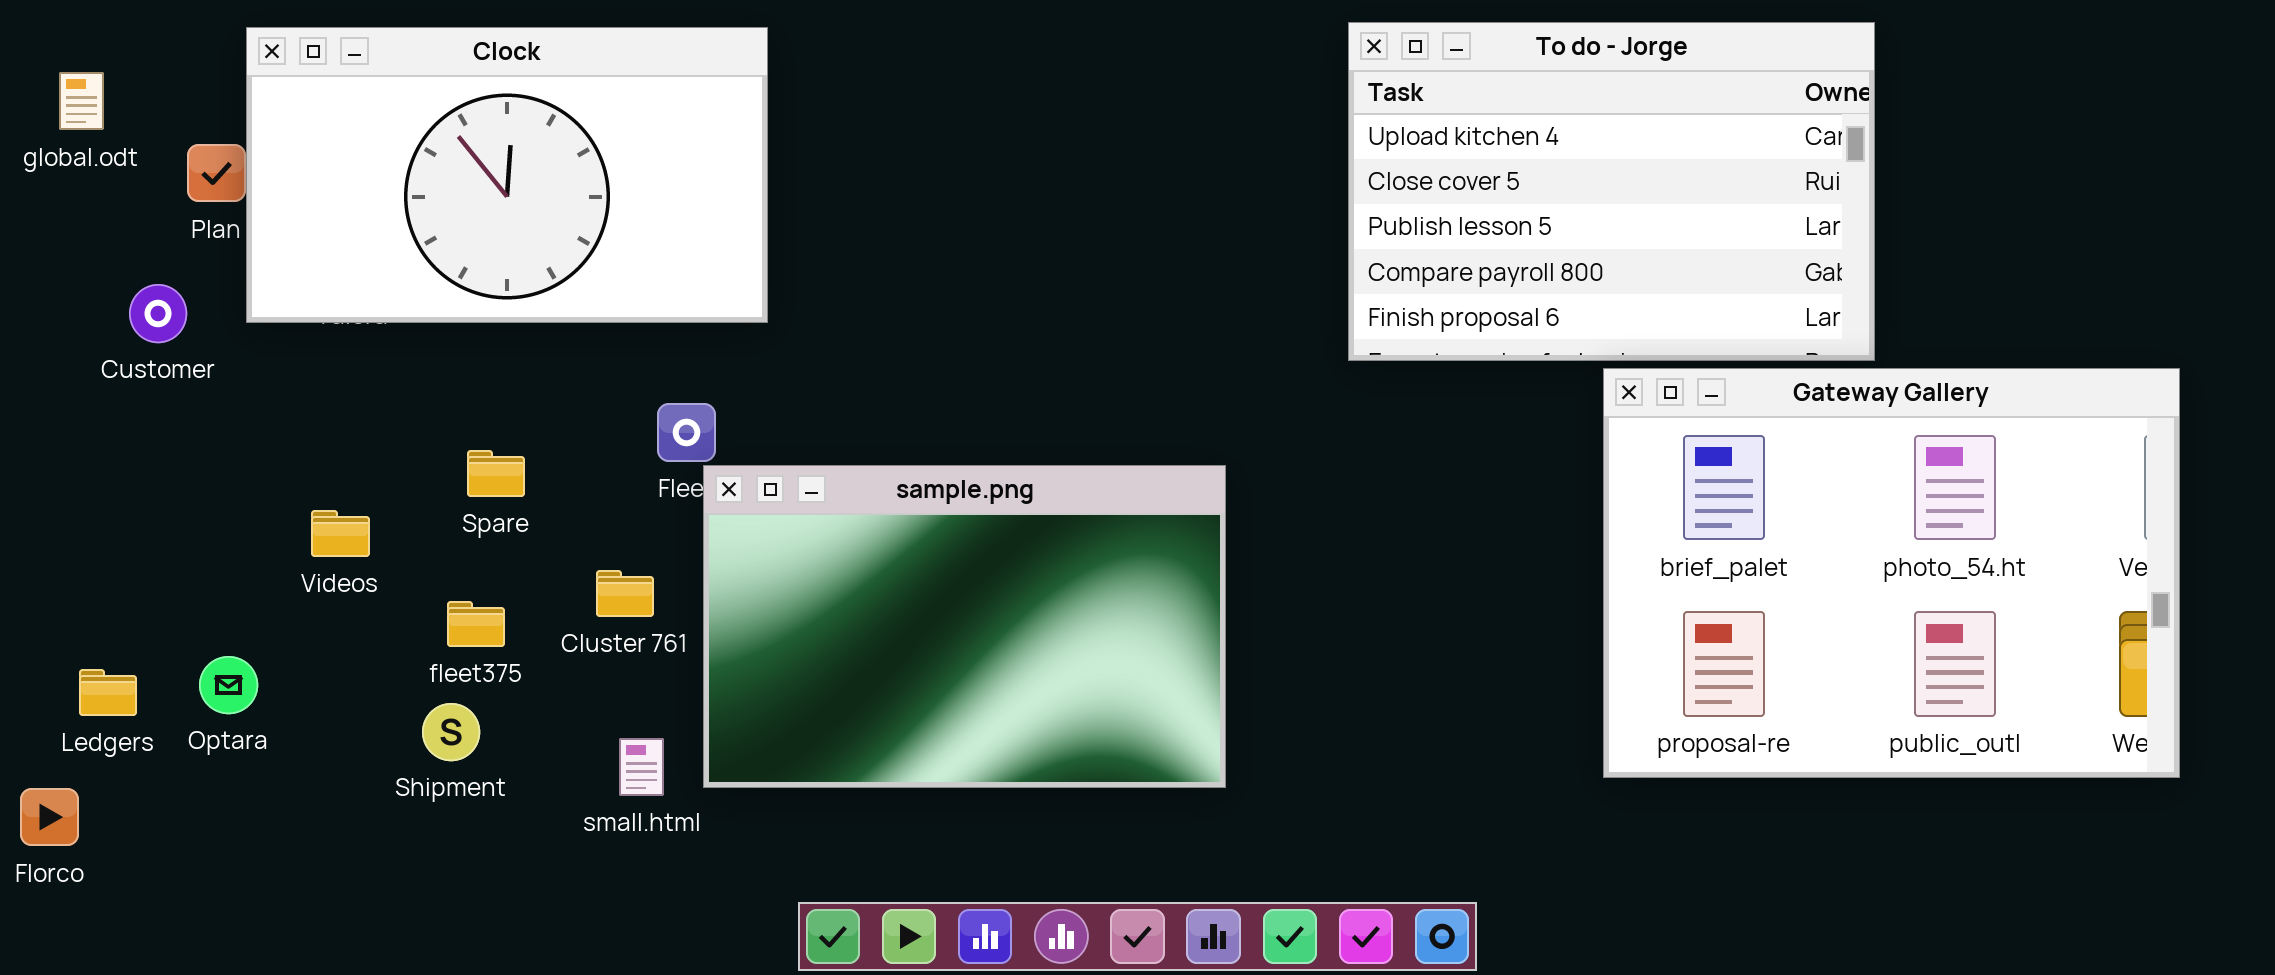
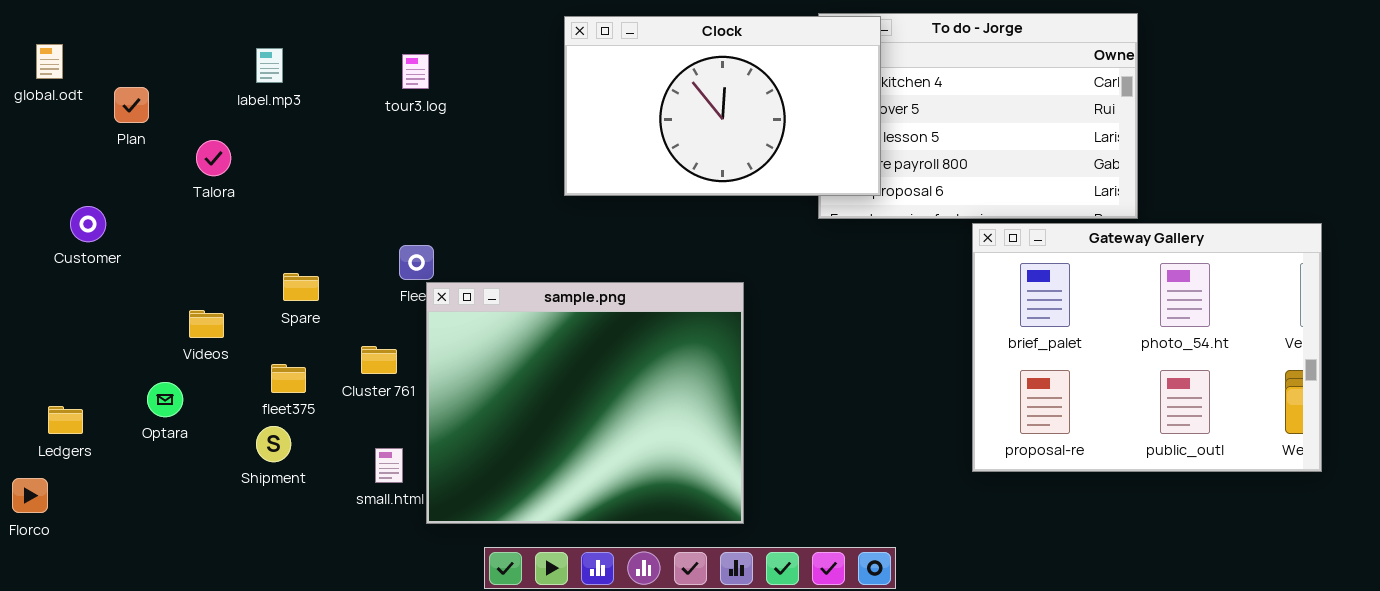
Clock: [246,27,768,323] -> [564,16,881,196], moved
Customer: [129,284,187,343] -> [70,206,106,242], moved
sample.png: [703,465,1226,788] -> [426,282,744,524], resized
Optara: [199,656,258,714] -> [147,382,183,417], moved

